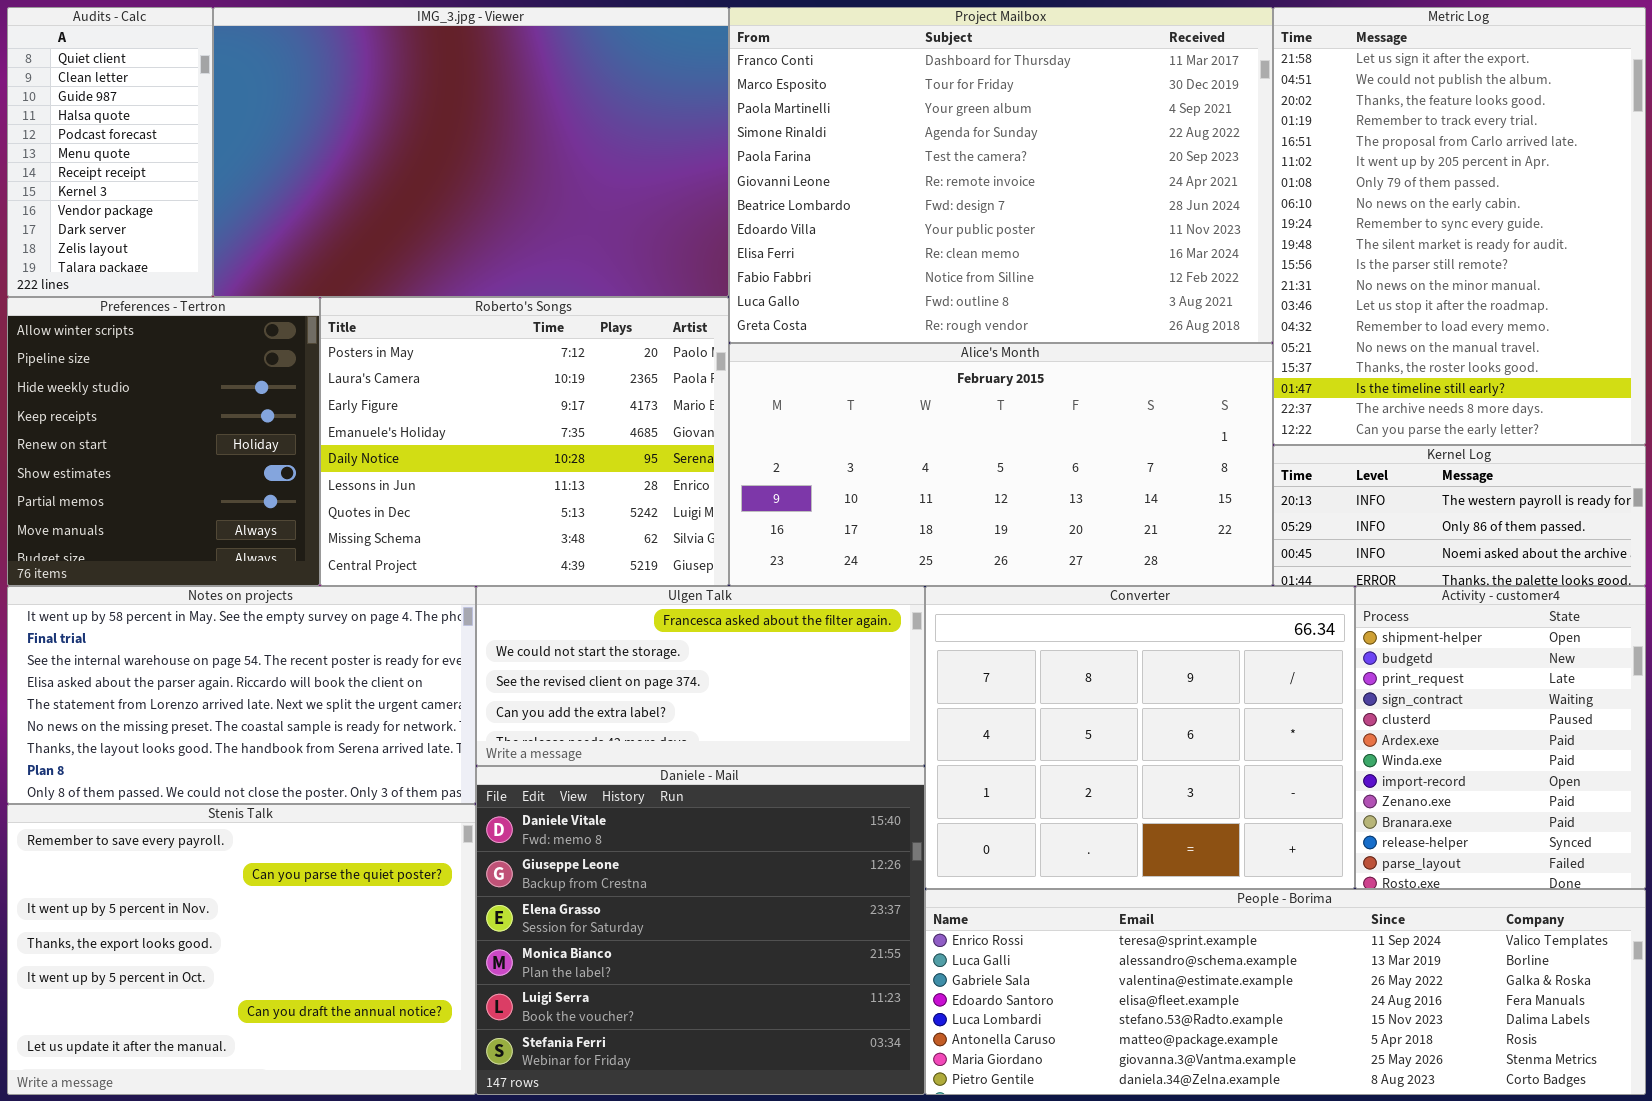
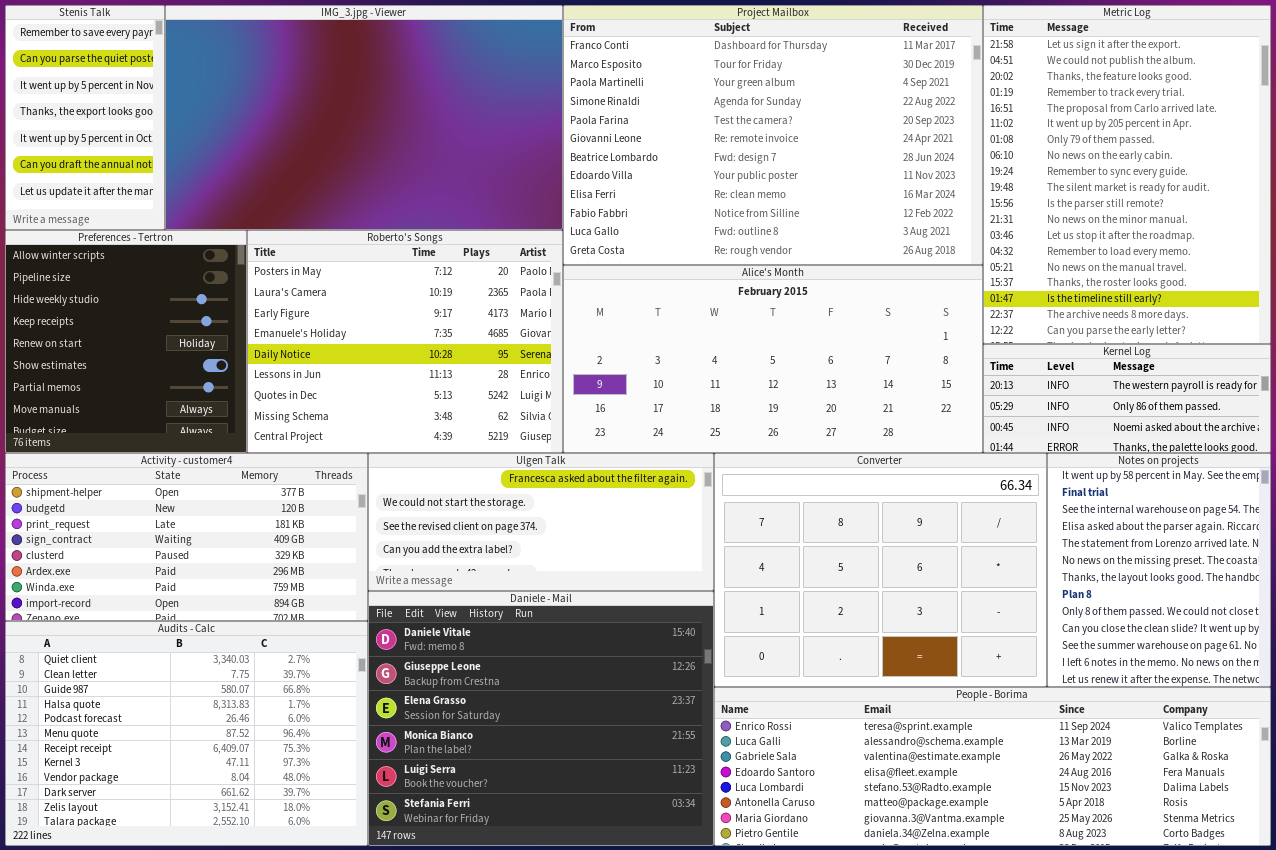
Audits - Calc: [7,7,213,297] -> [5,621,368,846], moved, resized
Notes on projects: [7,586,476,804] -> [1047,453,1271,687], moved, resized
Activity - customer4: [1355,586,1646,889] -> [5,453,368,621], moved, resized
Stenis Talk: [7,804,476,1095] -> [5,5,165,230], moved, resized

